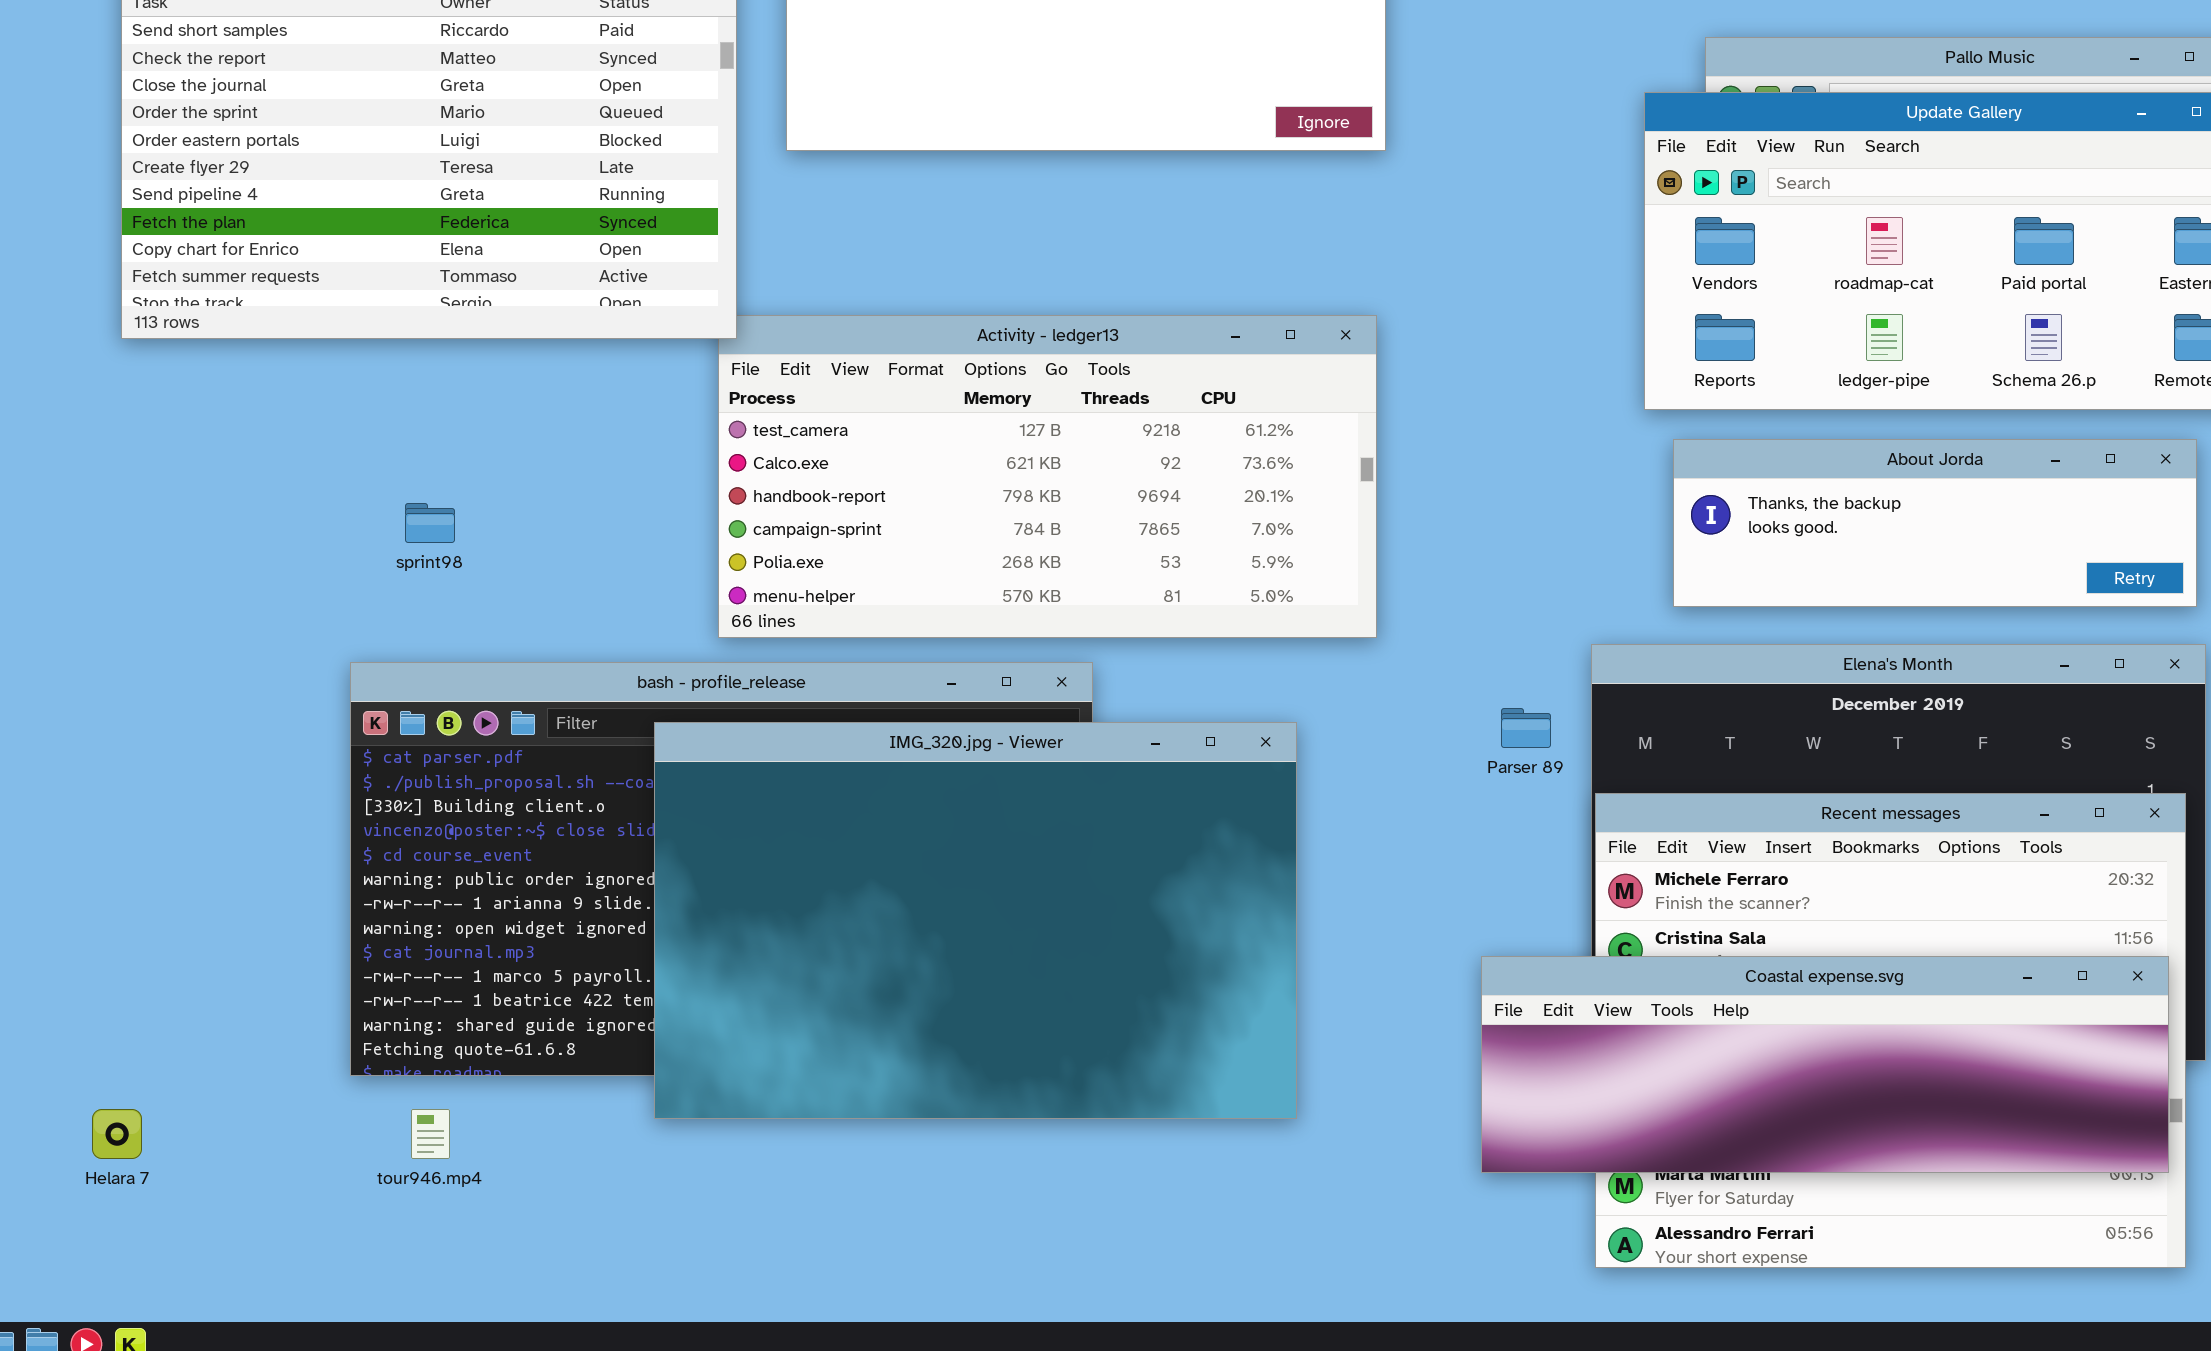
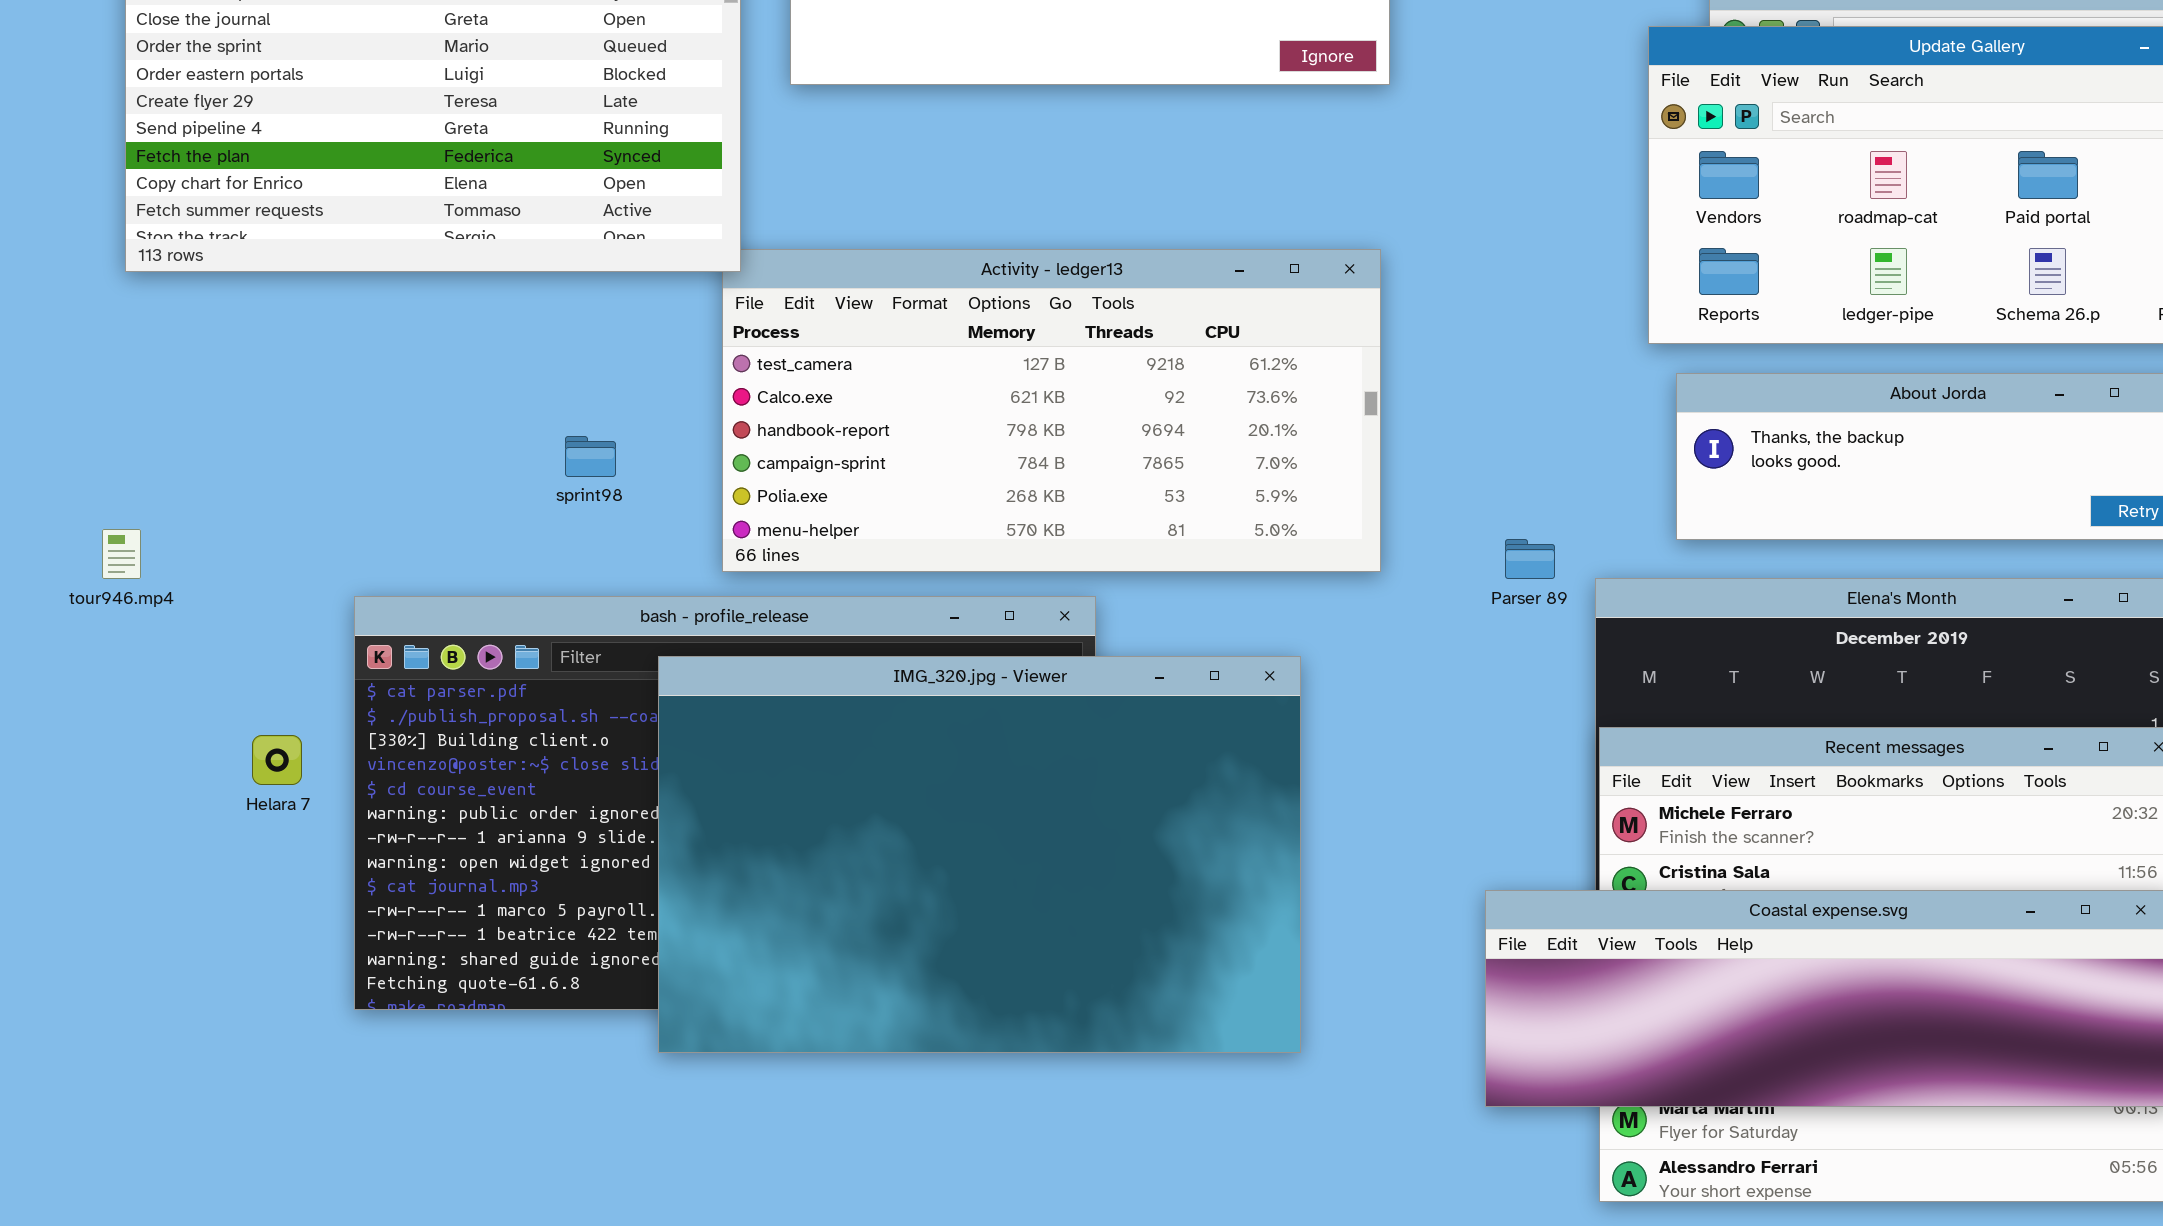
sprint98: [405,503,455,543] -> [565,436,616,477], moved
Parser 89: [1501,708,1551,748] -> [1505,539,1555,579], moved
Helara 7: [92,1109,142,1159] -> [252,735,302,785], moved
tour946.mp4: [411,1109,450,1159] -> [102,529,141,579], moved

